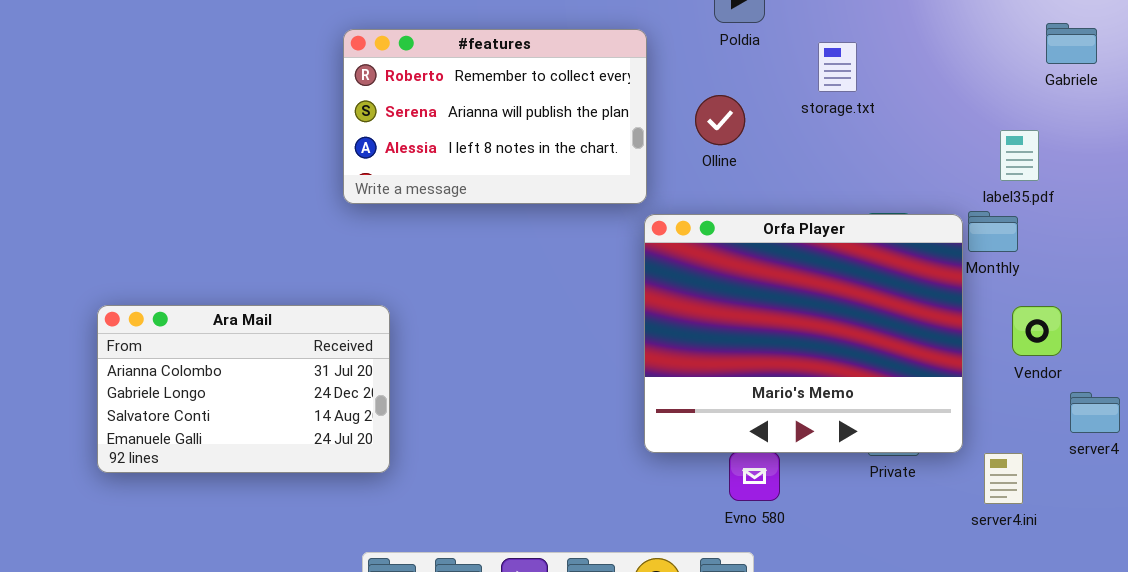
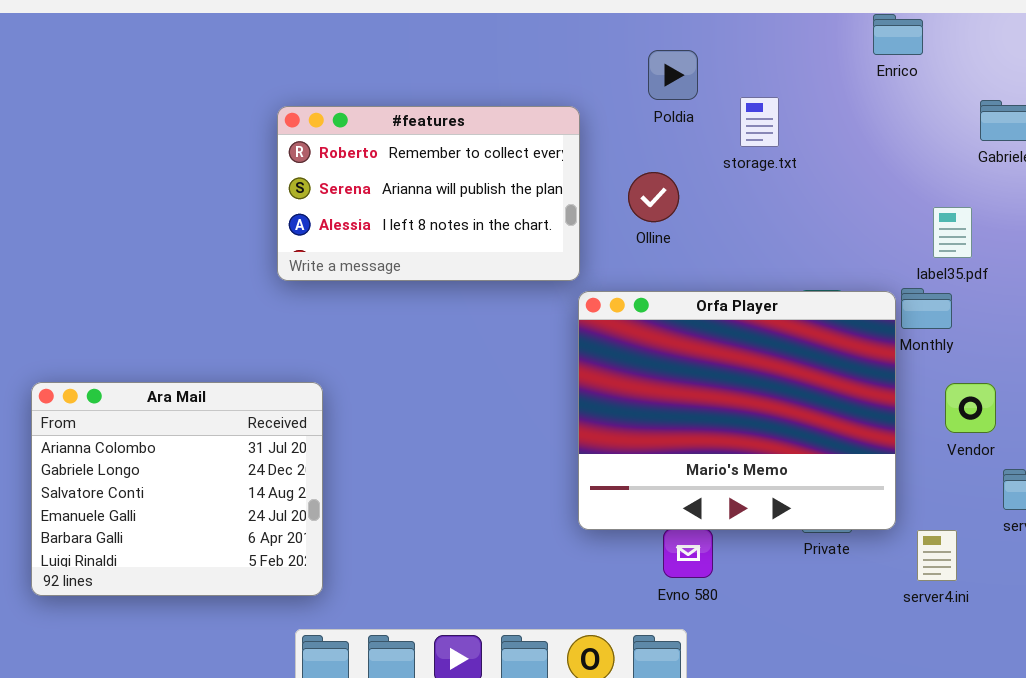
storage.txt: [818,42,857,92] -> [740,97,779,147], moved
Ara Mail: [97,305,390,473] -> [31,382,323,596], resized

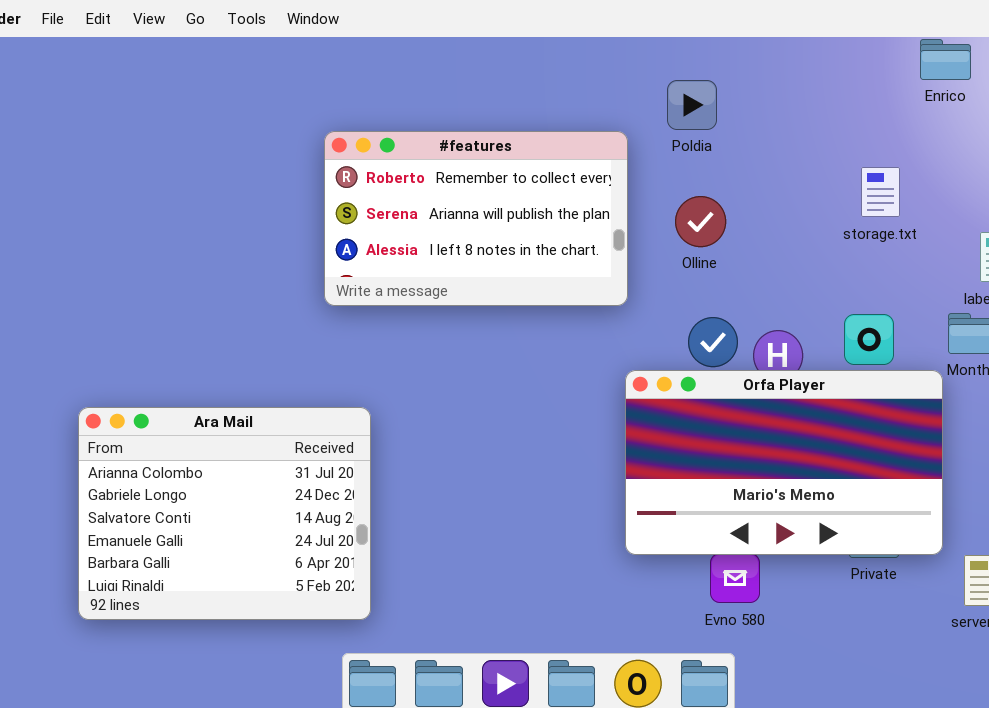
Poldia: [648,50,698,100] -> [667,80,717,130], moved
storage.txt: [740,97,779,147] -> [861,167,900,217], moved
Orfa Player: [578,291,896,530] -> [625,370,943,555], resized

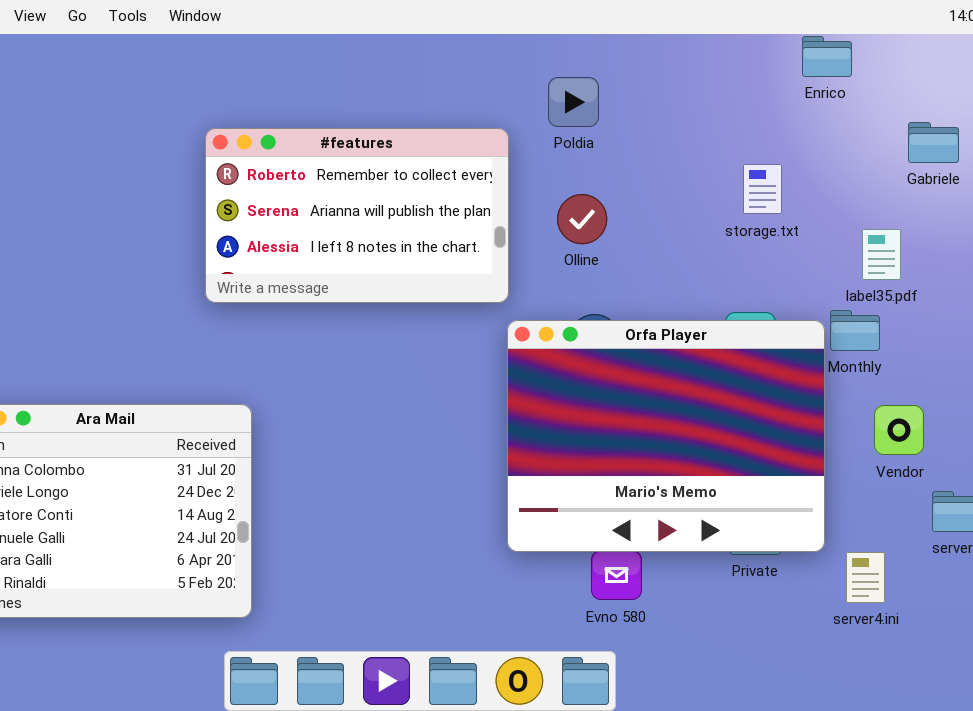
Orfa Player: [625,370,943,555] -> [507,320,825,552], resized

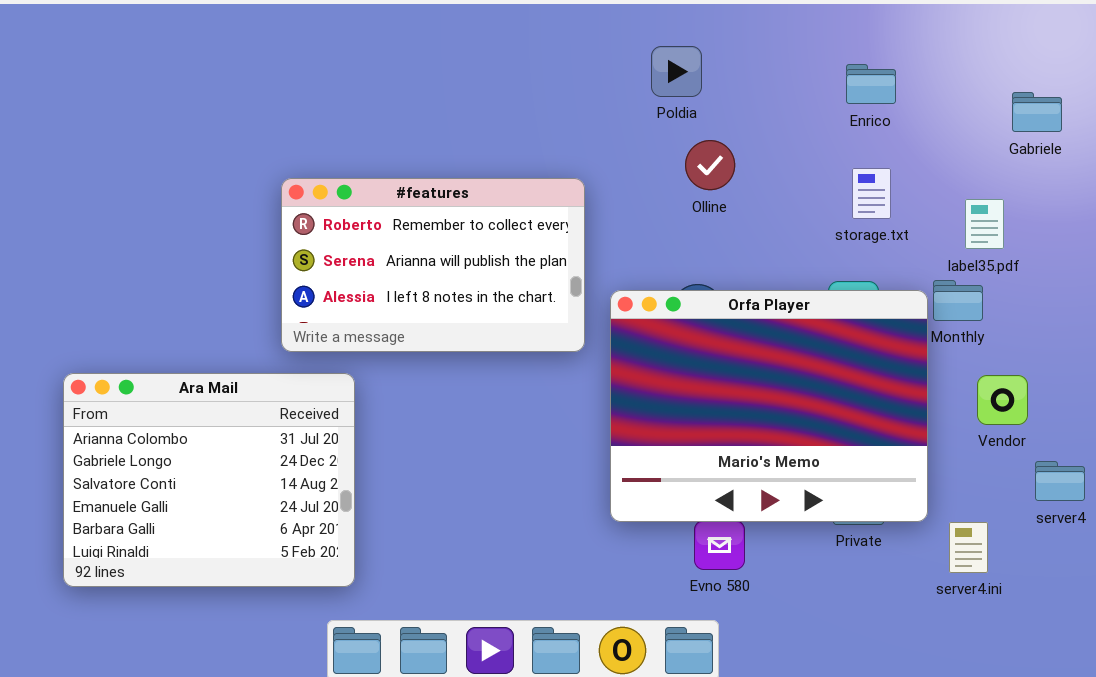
Enrico: [802,36,852,77] -> [846,64,896,104], moved
#features: [205,128,509,303] -> [281,178,585,352], moved
storage.txt: [743,164,782,214] -> [852,168,891,219], moved
Olline: [557,194,607,244] -> [685,140,735,190], moved

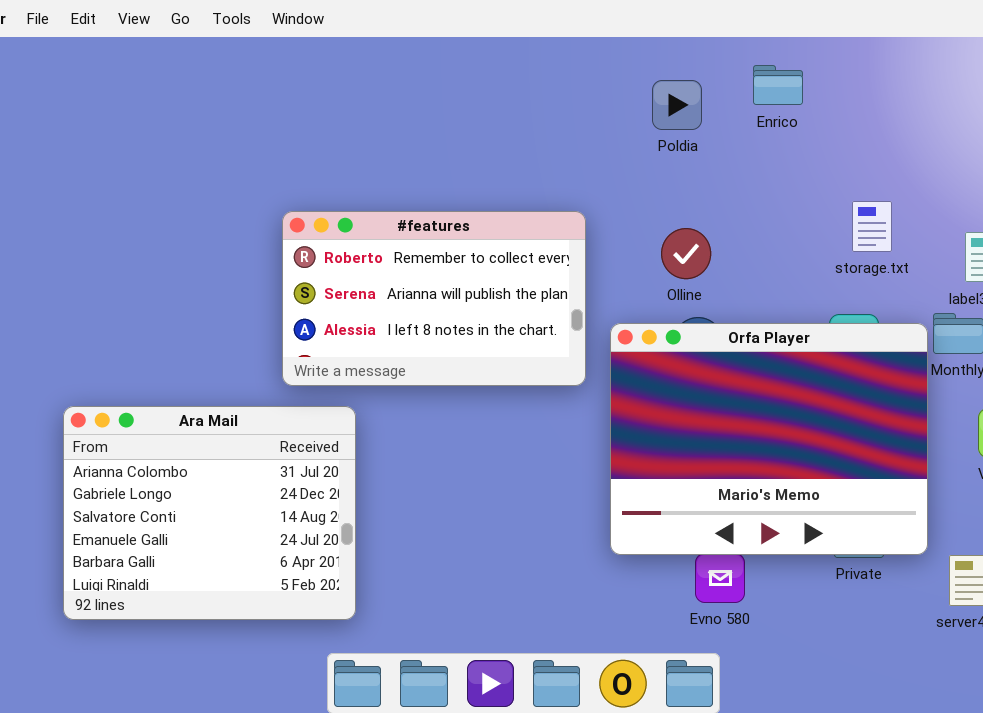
Enrico: [846,64,896,104] -> [753,65,803,105], moved
Olline: [685,140,735,190] -> [661,228,711,279], moved

